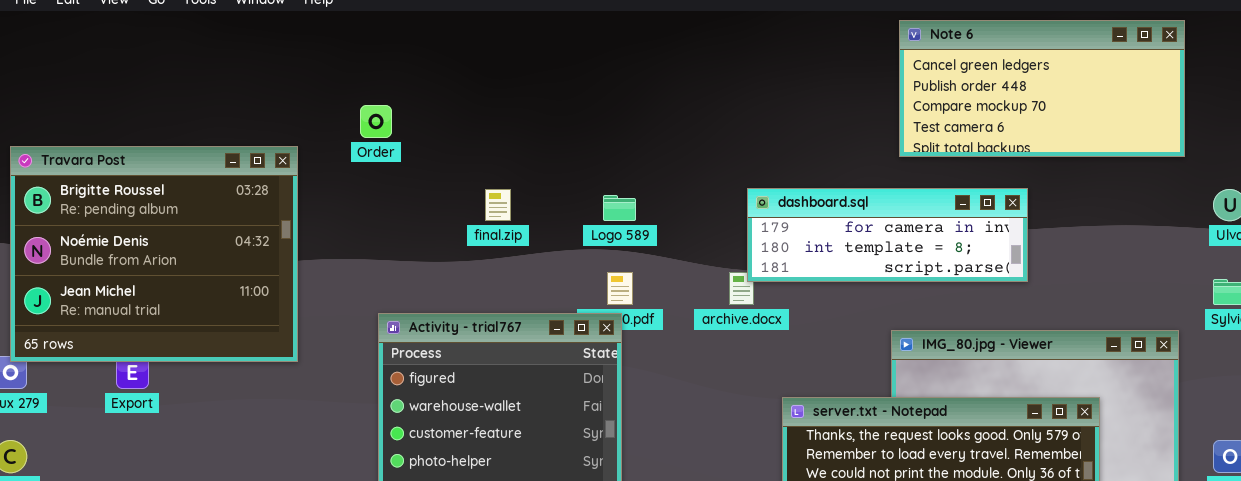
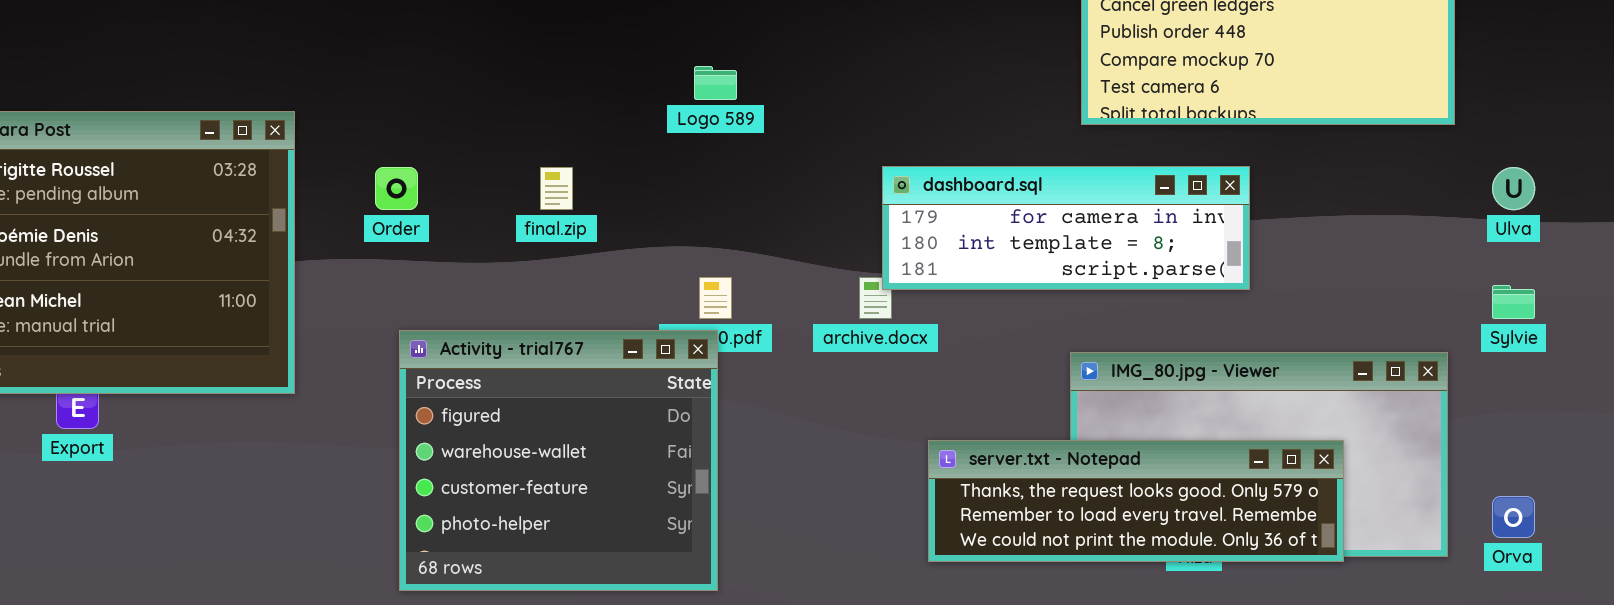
Order: [360,105,392,138] -> [375,167,418,210], moved
Logo 589: [603,195,636,221] -> [694,66,737,100], moved

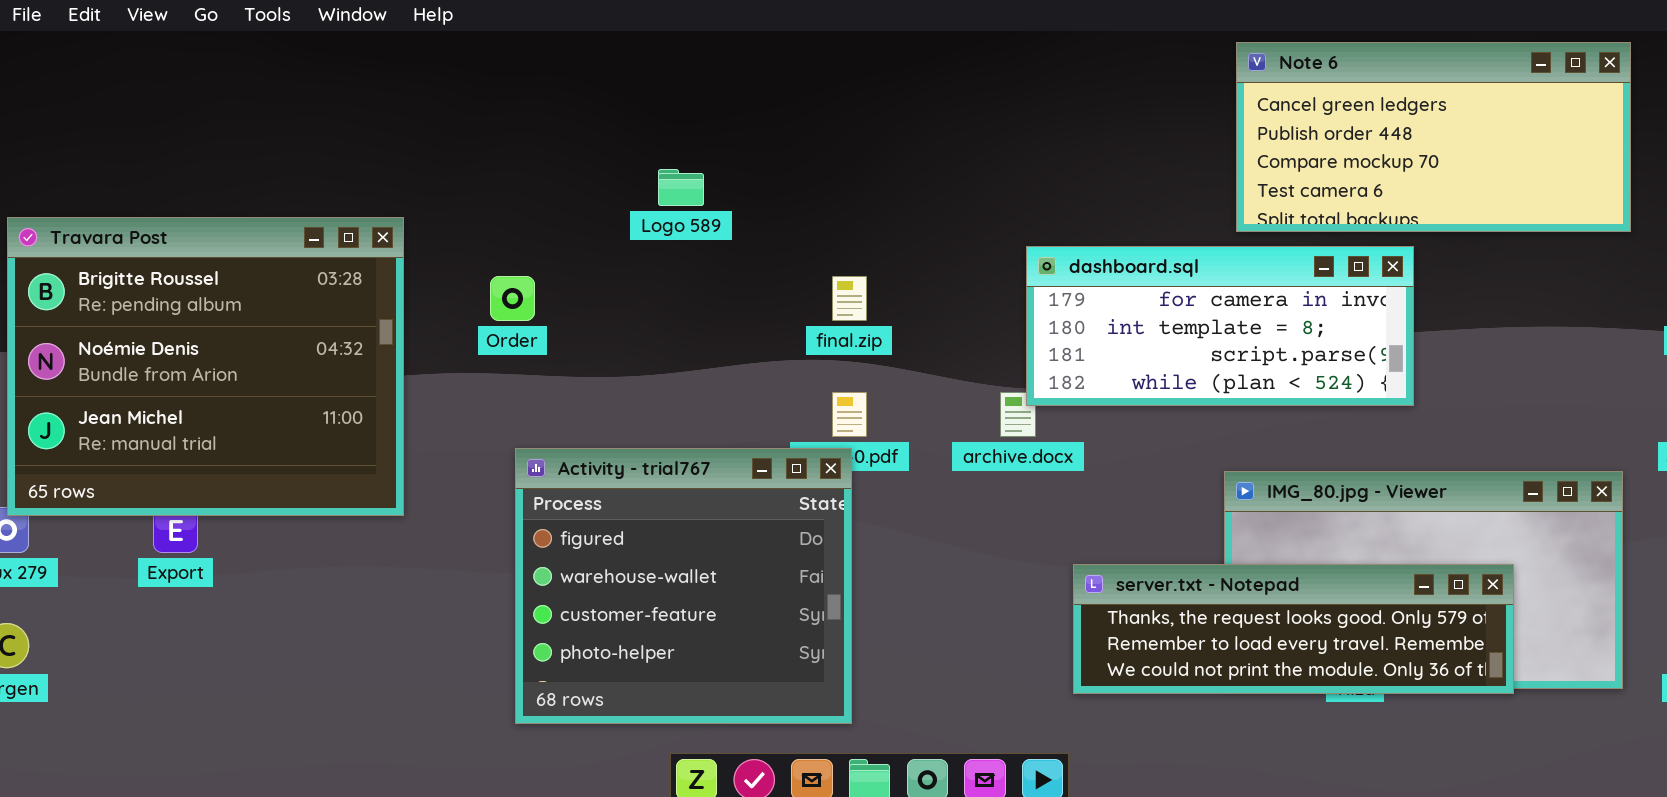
Logo 589: [694,66,737,100] -> [658,169,704,206], moved
dashboard.sql: [882,166,1250,290] -> [1026,246,1414,406], resized
final.zip: [540,167,573,210] -> [832,276,867,321], moved

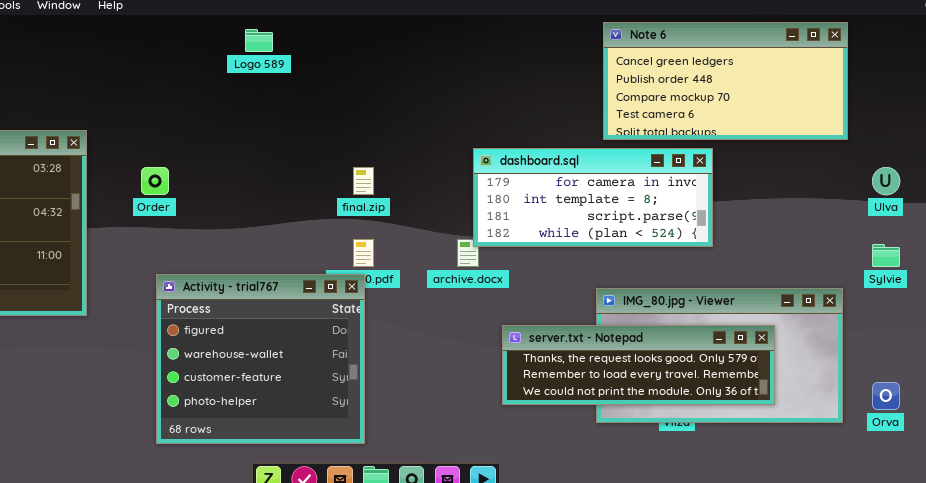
Logo 589: [658,169,704,206] -> [245,29,273,52], moved
server.txt - Notepad: [1073,564,1514,694] -> [502,325,775,405], moved

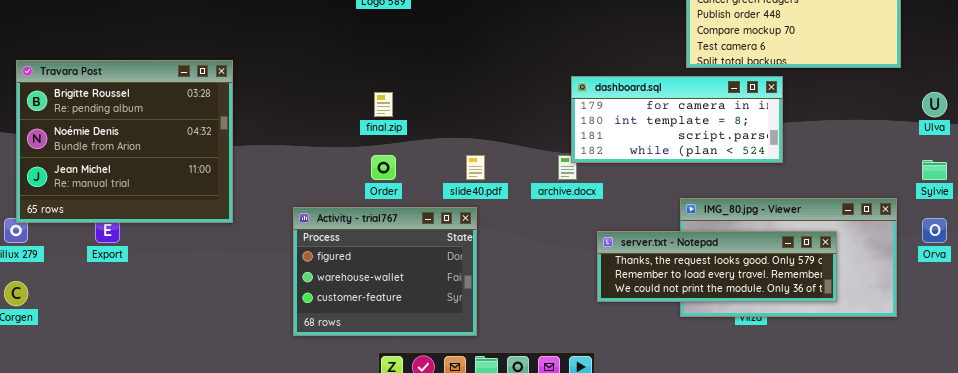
Order: [141,167,169,195] -> [371,155,396,180], moved
final.zip: [353,167,374,195] -> [374,92,393,117], moved
Activity - trial767: [156,274,365,444] -> [293,207,477,336], resized
Orva: [872,382,900,410] -> [922,218,947,243], moved

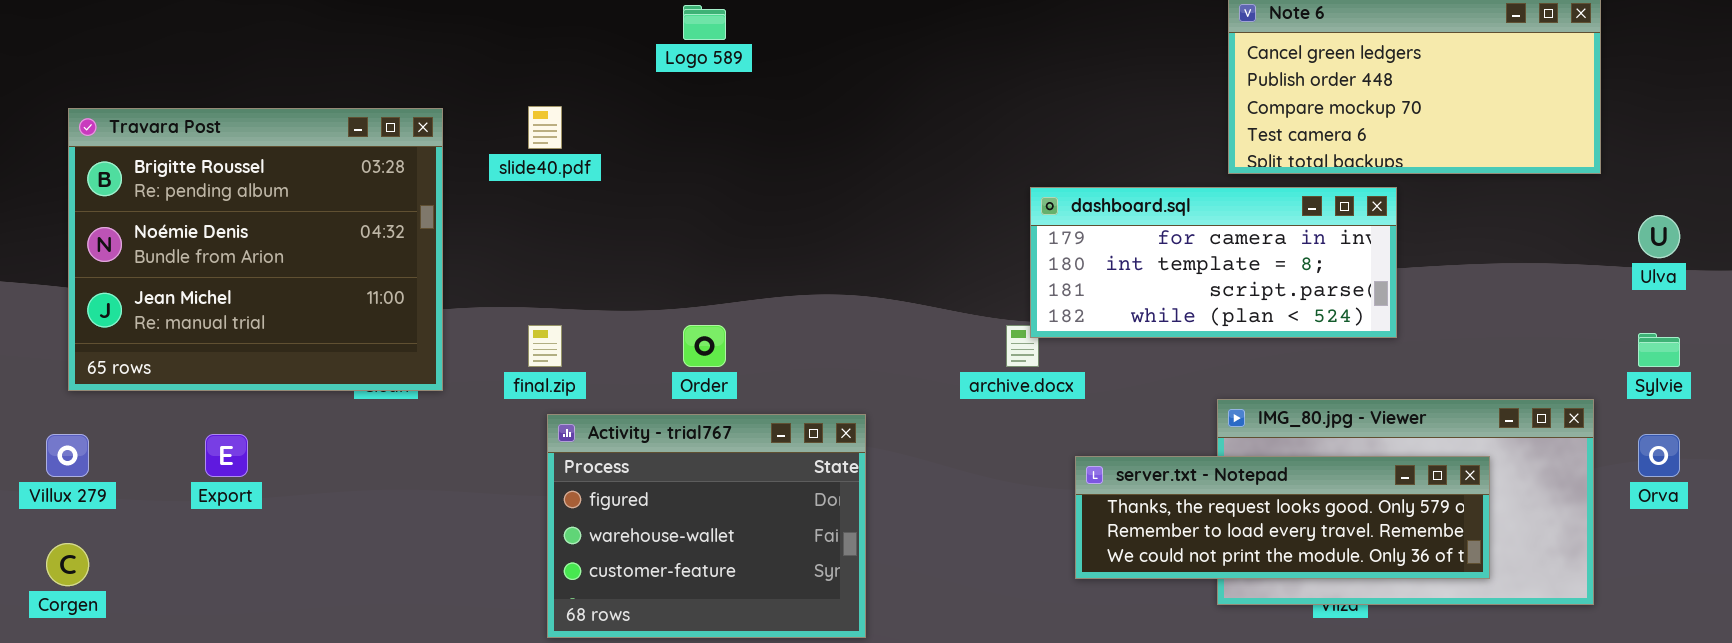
Travara Post: [16,60,233,223] -> [68,108,443,391], moved
final.zip: [374,92,393,117] -> [528,325,562,367], moved
slide40.pdf: [466,155,485,180] -> [528,106,562,149], moved

